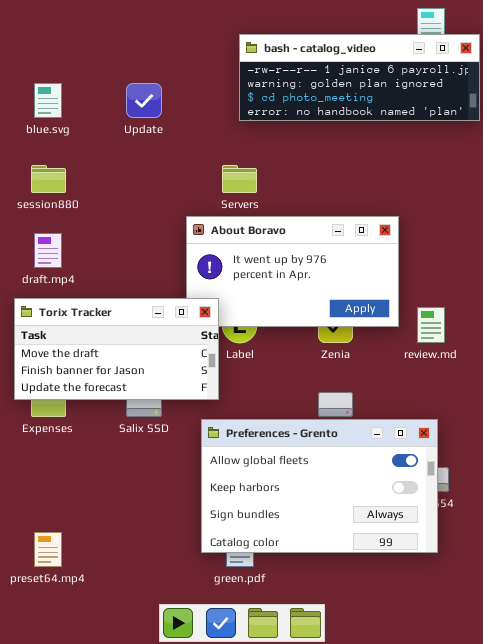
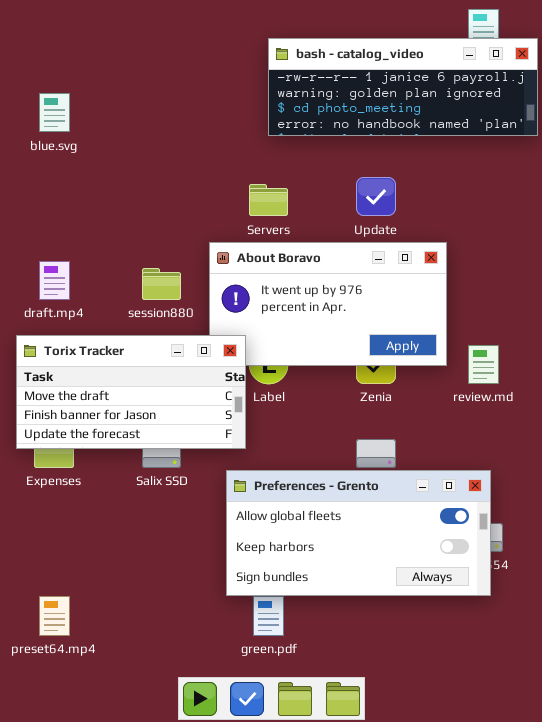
Update: [126,83,162,118] -> [356,177,396,216], moved
session880: [31,165,66,193] -> [142,268,181,300], moved
Preferences - Grento: [201,419,438,553] -> [226,470,491,596], resized

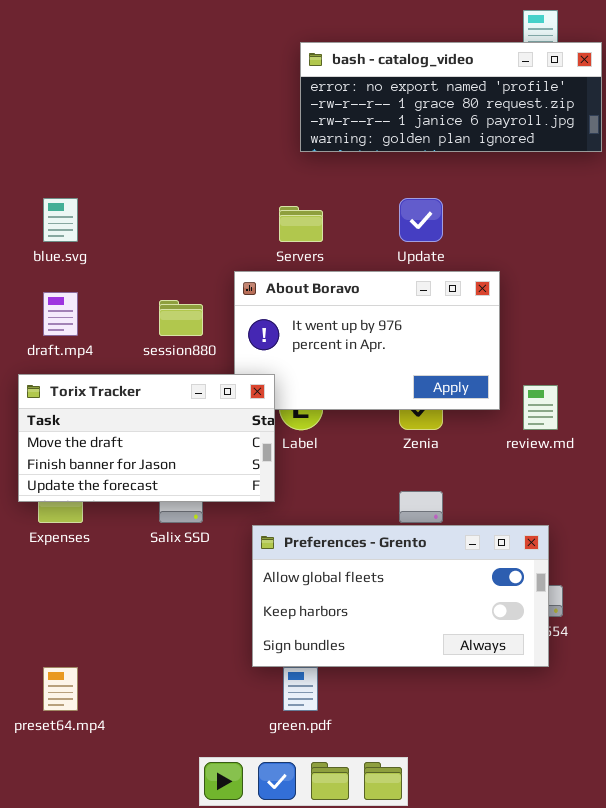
bash - catalog_video: [268,38,538,136] -> [300,42,602,152], scrolled up 2 rows
blue.svg: [39,93,70,132] -> [43,198,78,242], moved

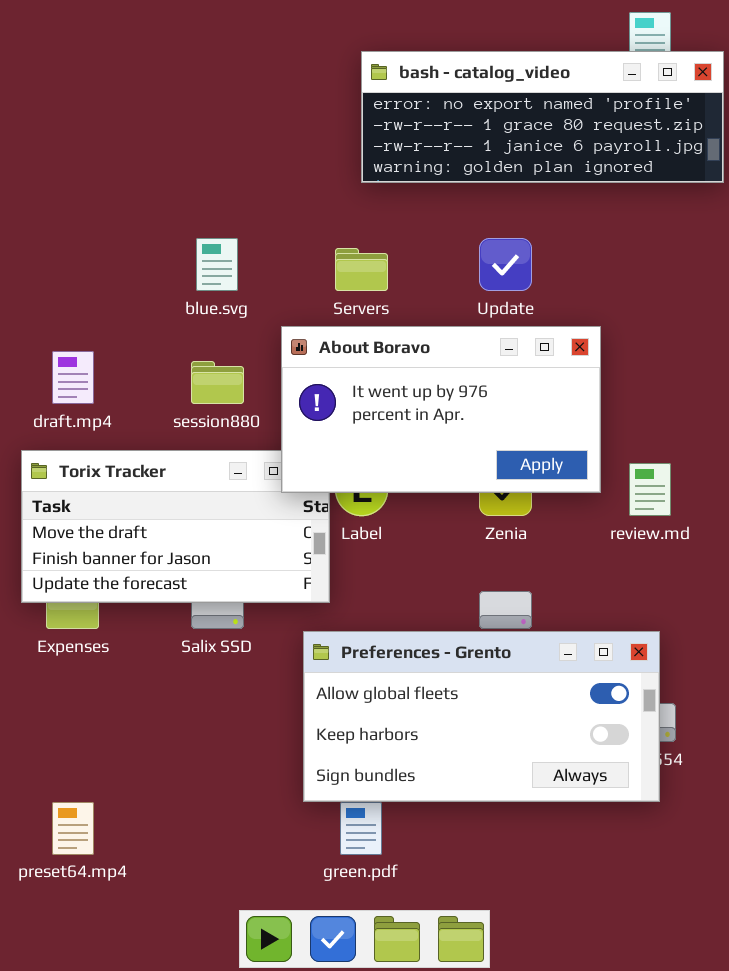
blue.svg: [43,198,78,242] -> [196,238,238,291], moved
About Boravo: [234,271,500,410] -> [281,326,601,493], raised

